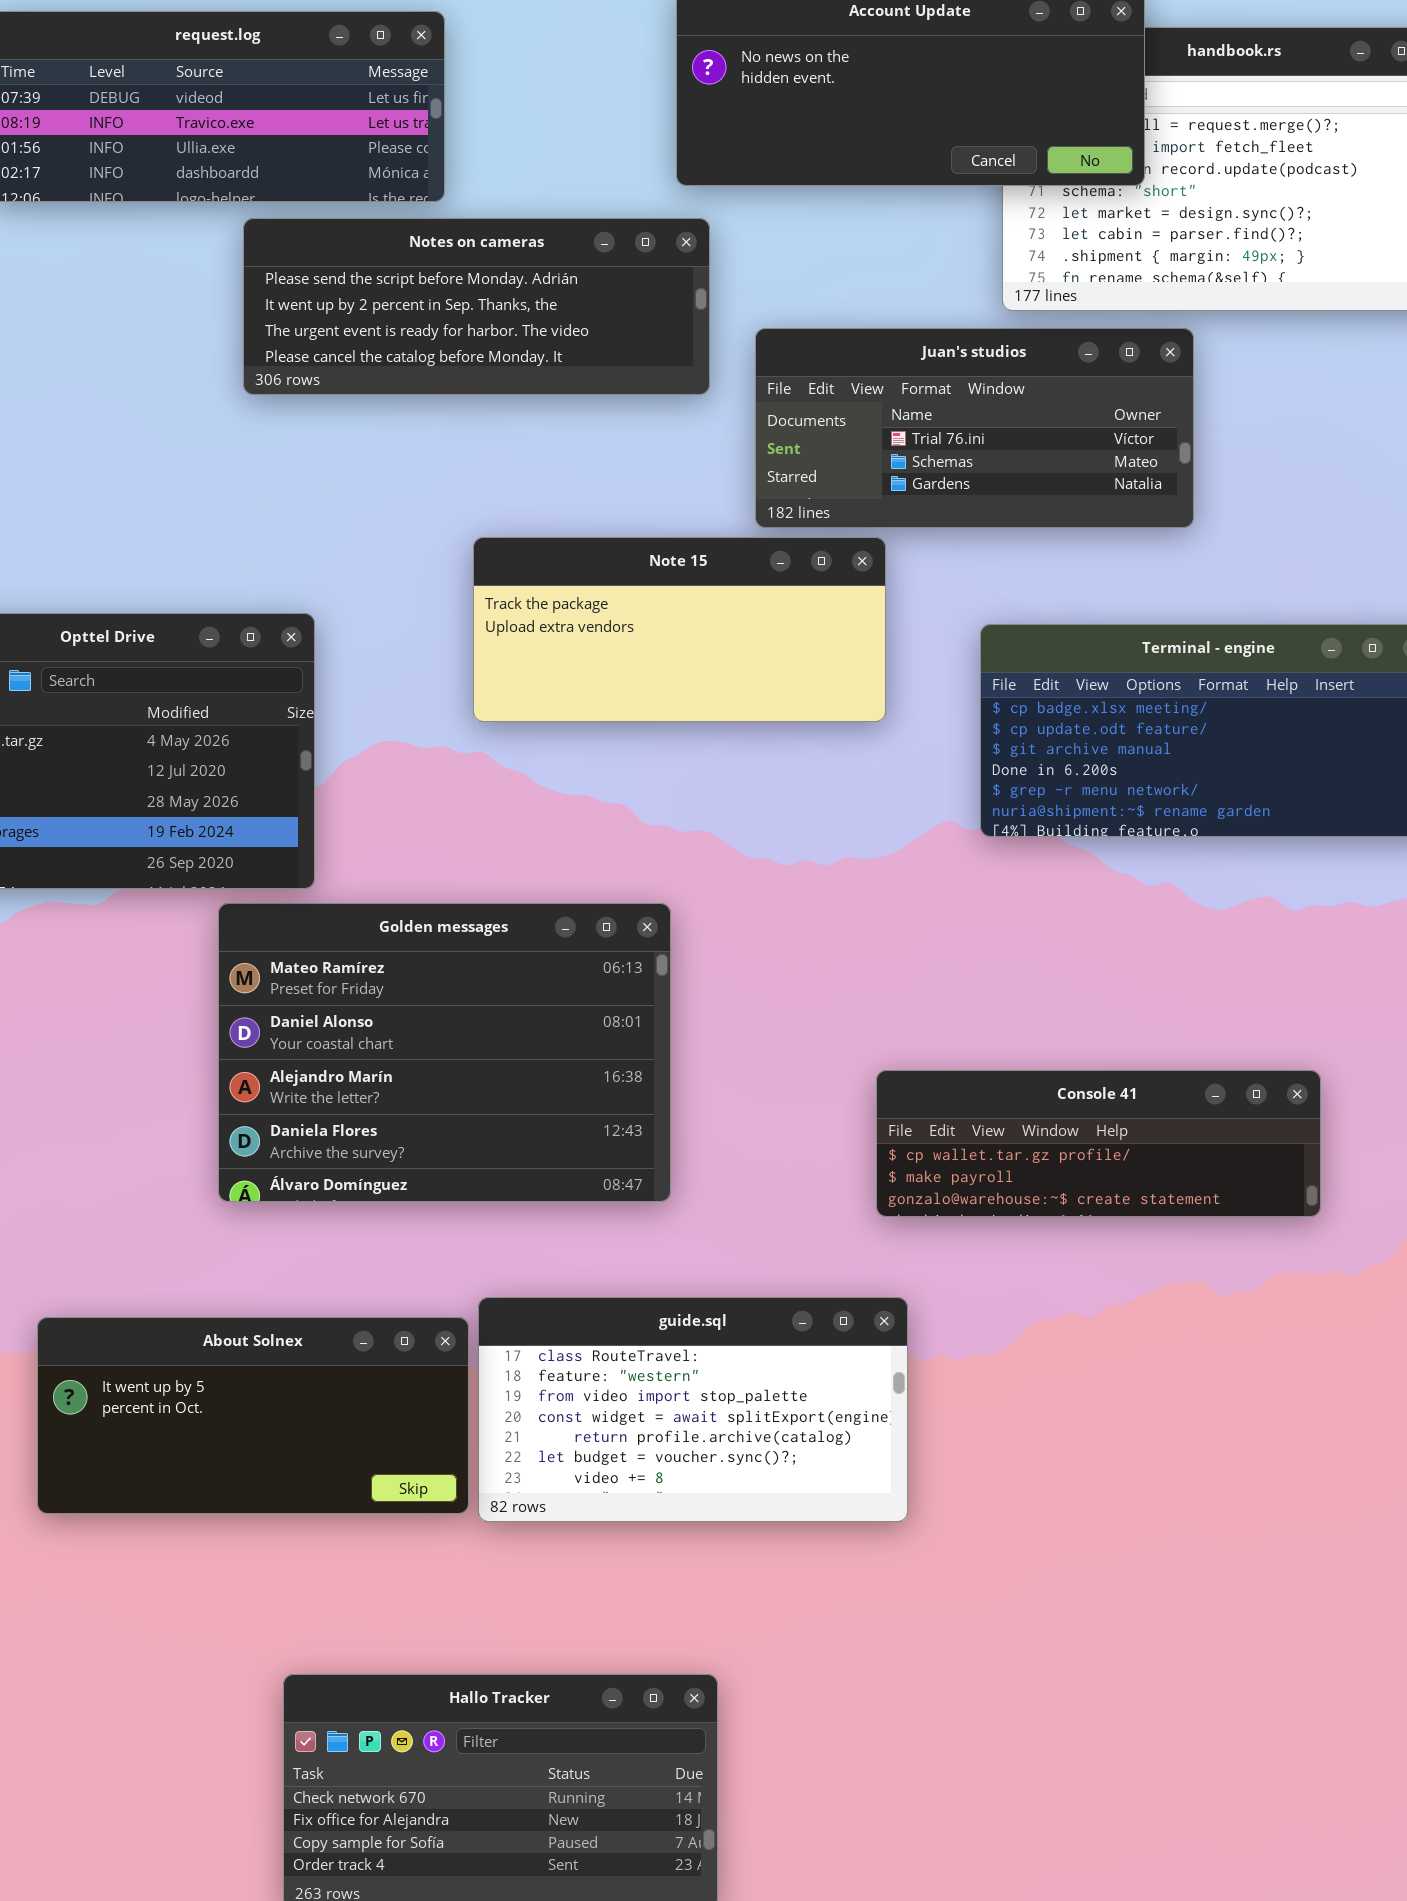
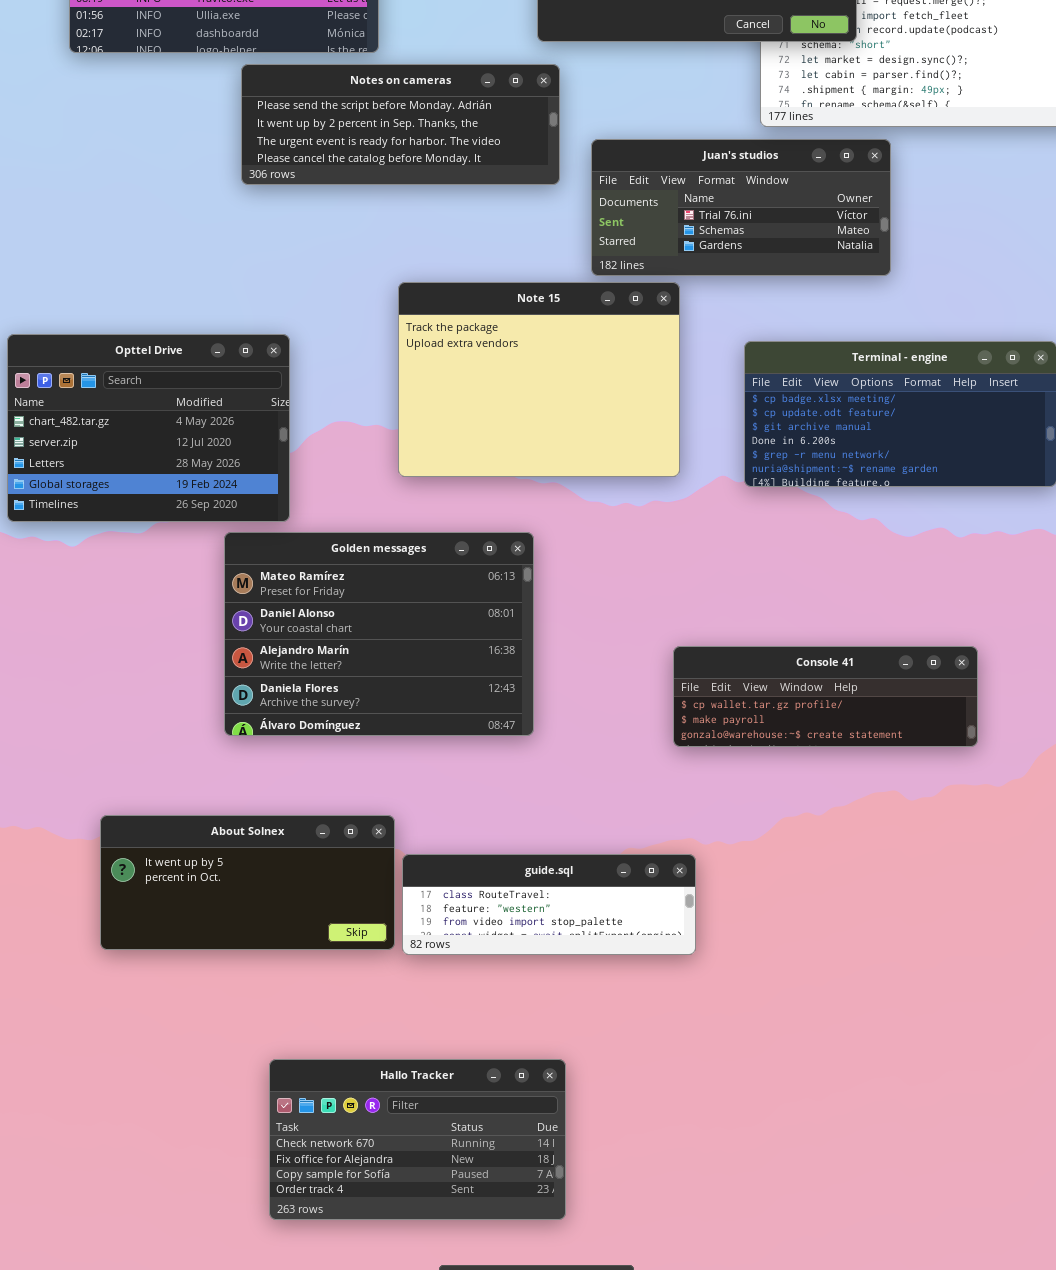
Note 15: [473,537,886,722] -> [398,282,680,477], resized
guide.sql: [478,1297,908,1522] -> [402,854,696,955], resized

